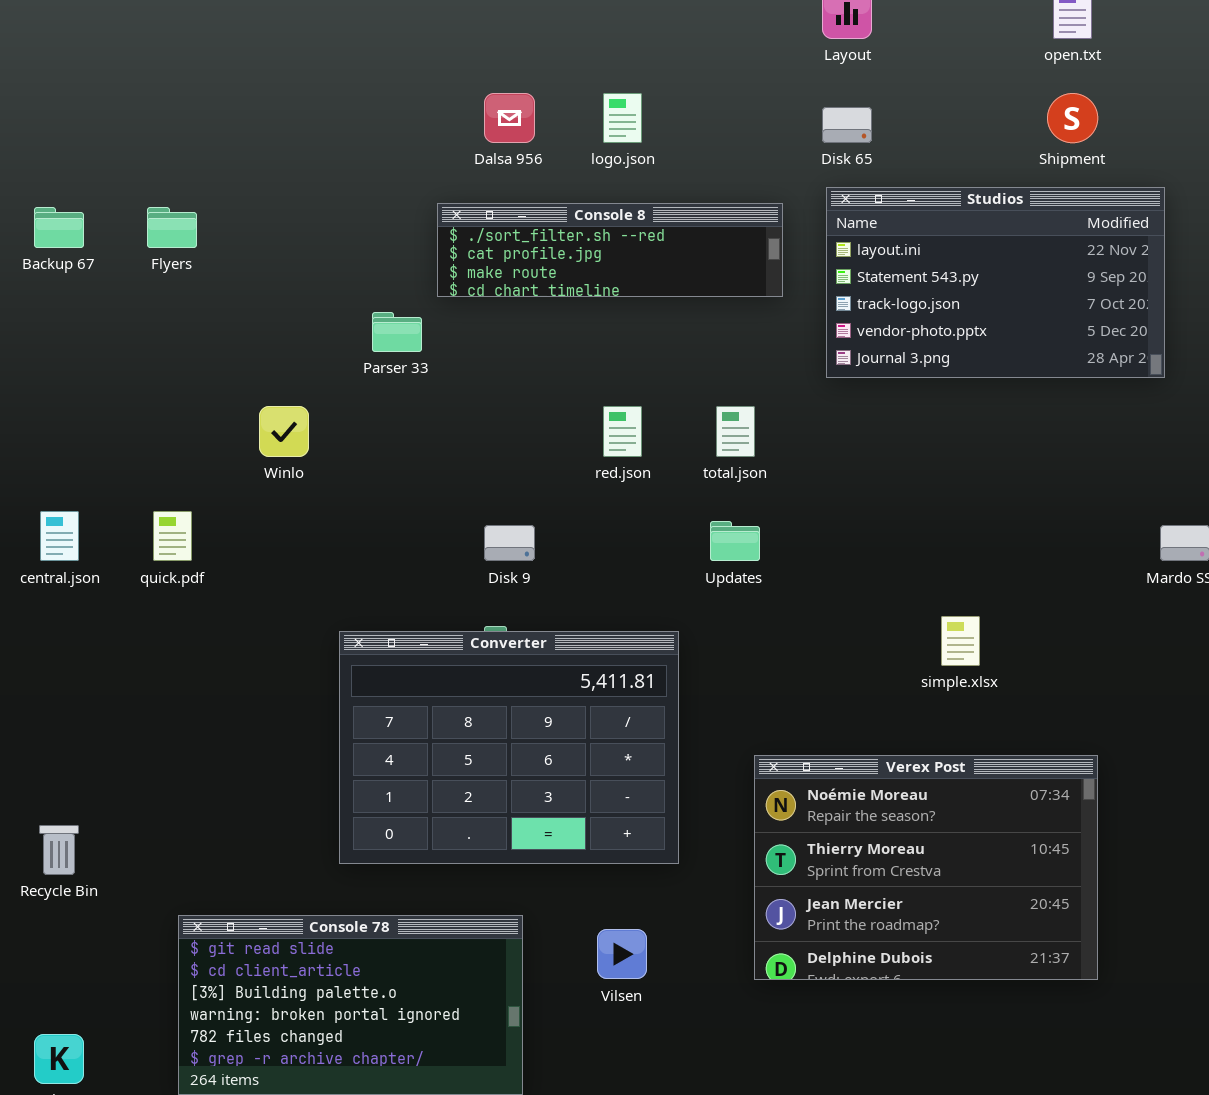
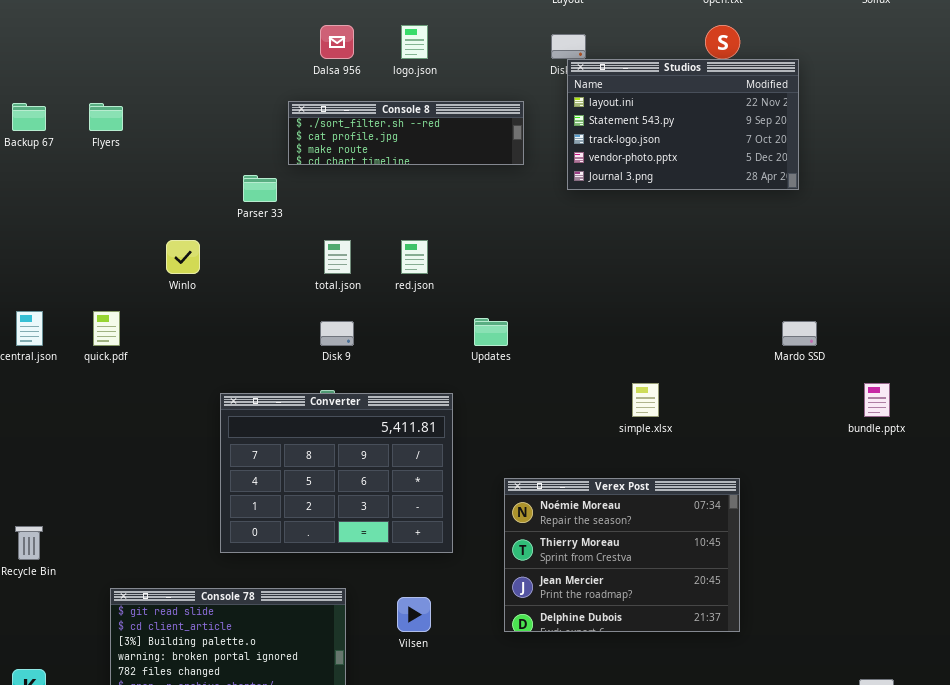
Studios: [826,187,1165,378] -> [567,59,799,190], moved
total.json: [716,406,755,457] -> [324,240,351,274], moved

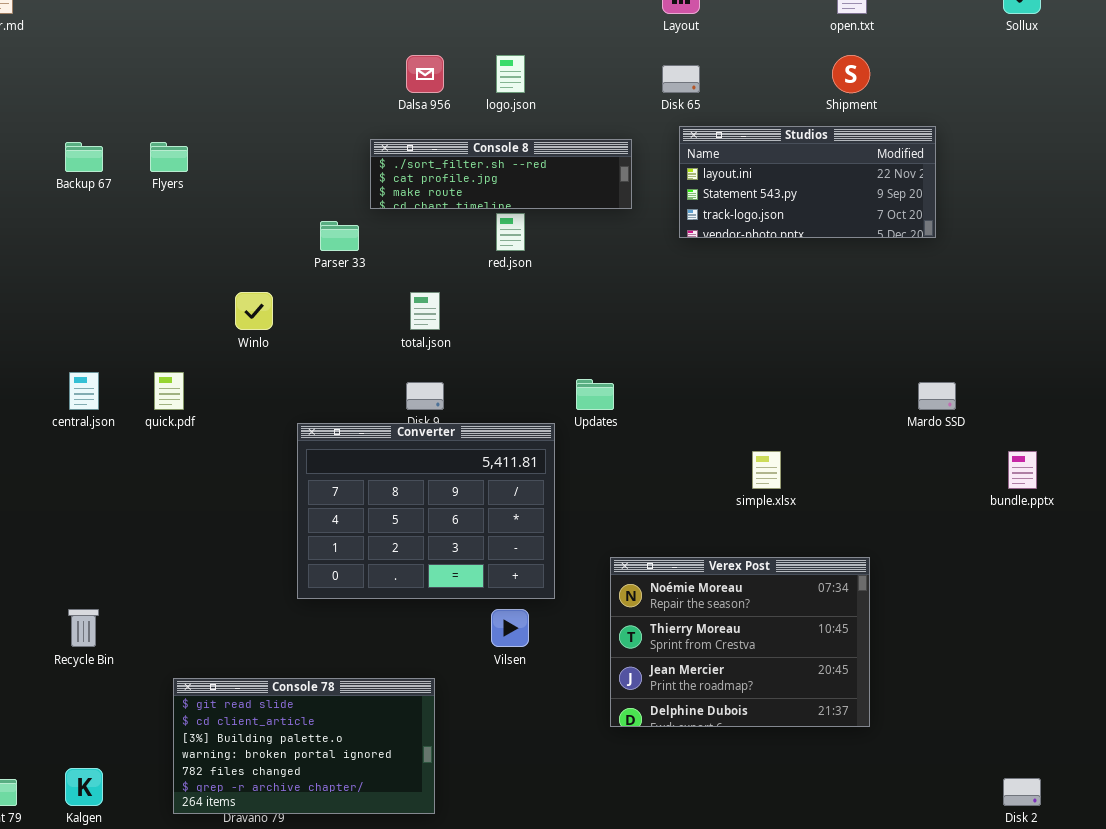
Studios: [567,59,799,190] -> [679,126,936,238], resized
red.json: [401,240,428,274] -> [496,213,525,251], moved
Converter: [220,393,453,553] -> [297,423,555,599], moved
Vilsen: [397,597,431,632] -> [491,609,529,647], moved

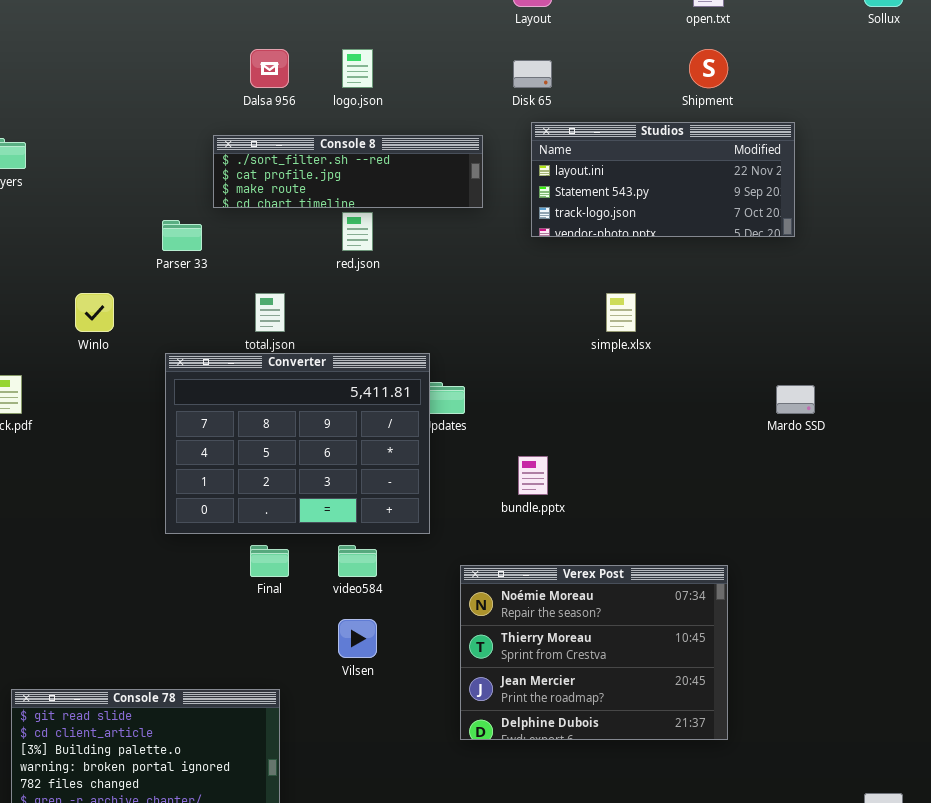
Converter: [297,423,555,599] -> [165,353,430,534], moved
simple.xlsx: [752,451,781,489] -> [606,293,636,332], moved
bundle.pptx: [1008,451,1037,489] -> [518,456,548,495], moved

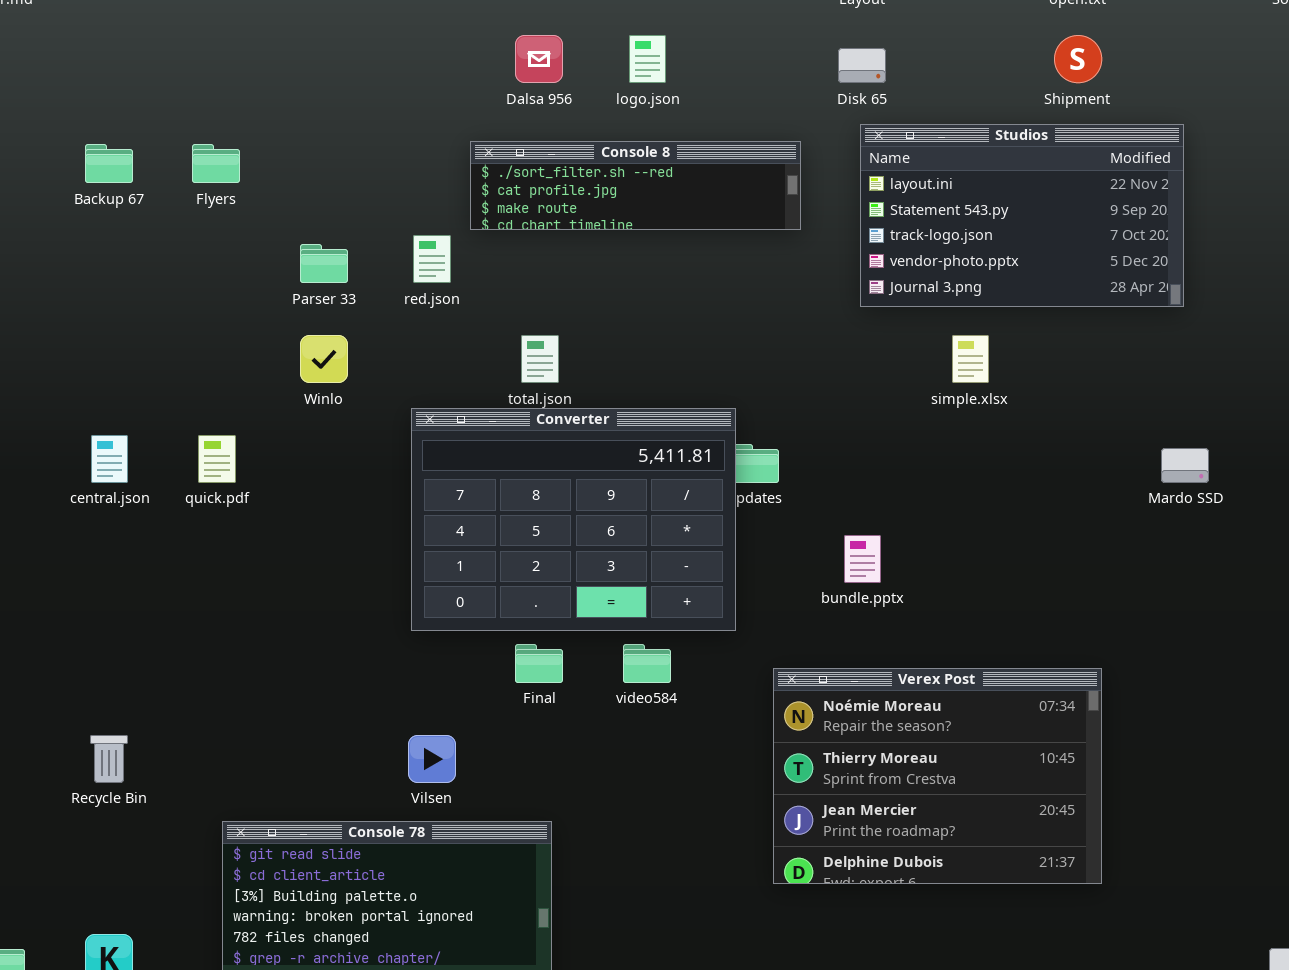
Studios: [531,122,795,237] -> [860,124,1184,307], resized
red.json: [342,212,373,251] -> [413,235,451,283], moved
Parser 33: [162,220,202,251] -> [300,244,348,283], moved
Vilsen: [338,619,377,658] -> [408,735,456,783], moved

